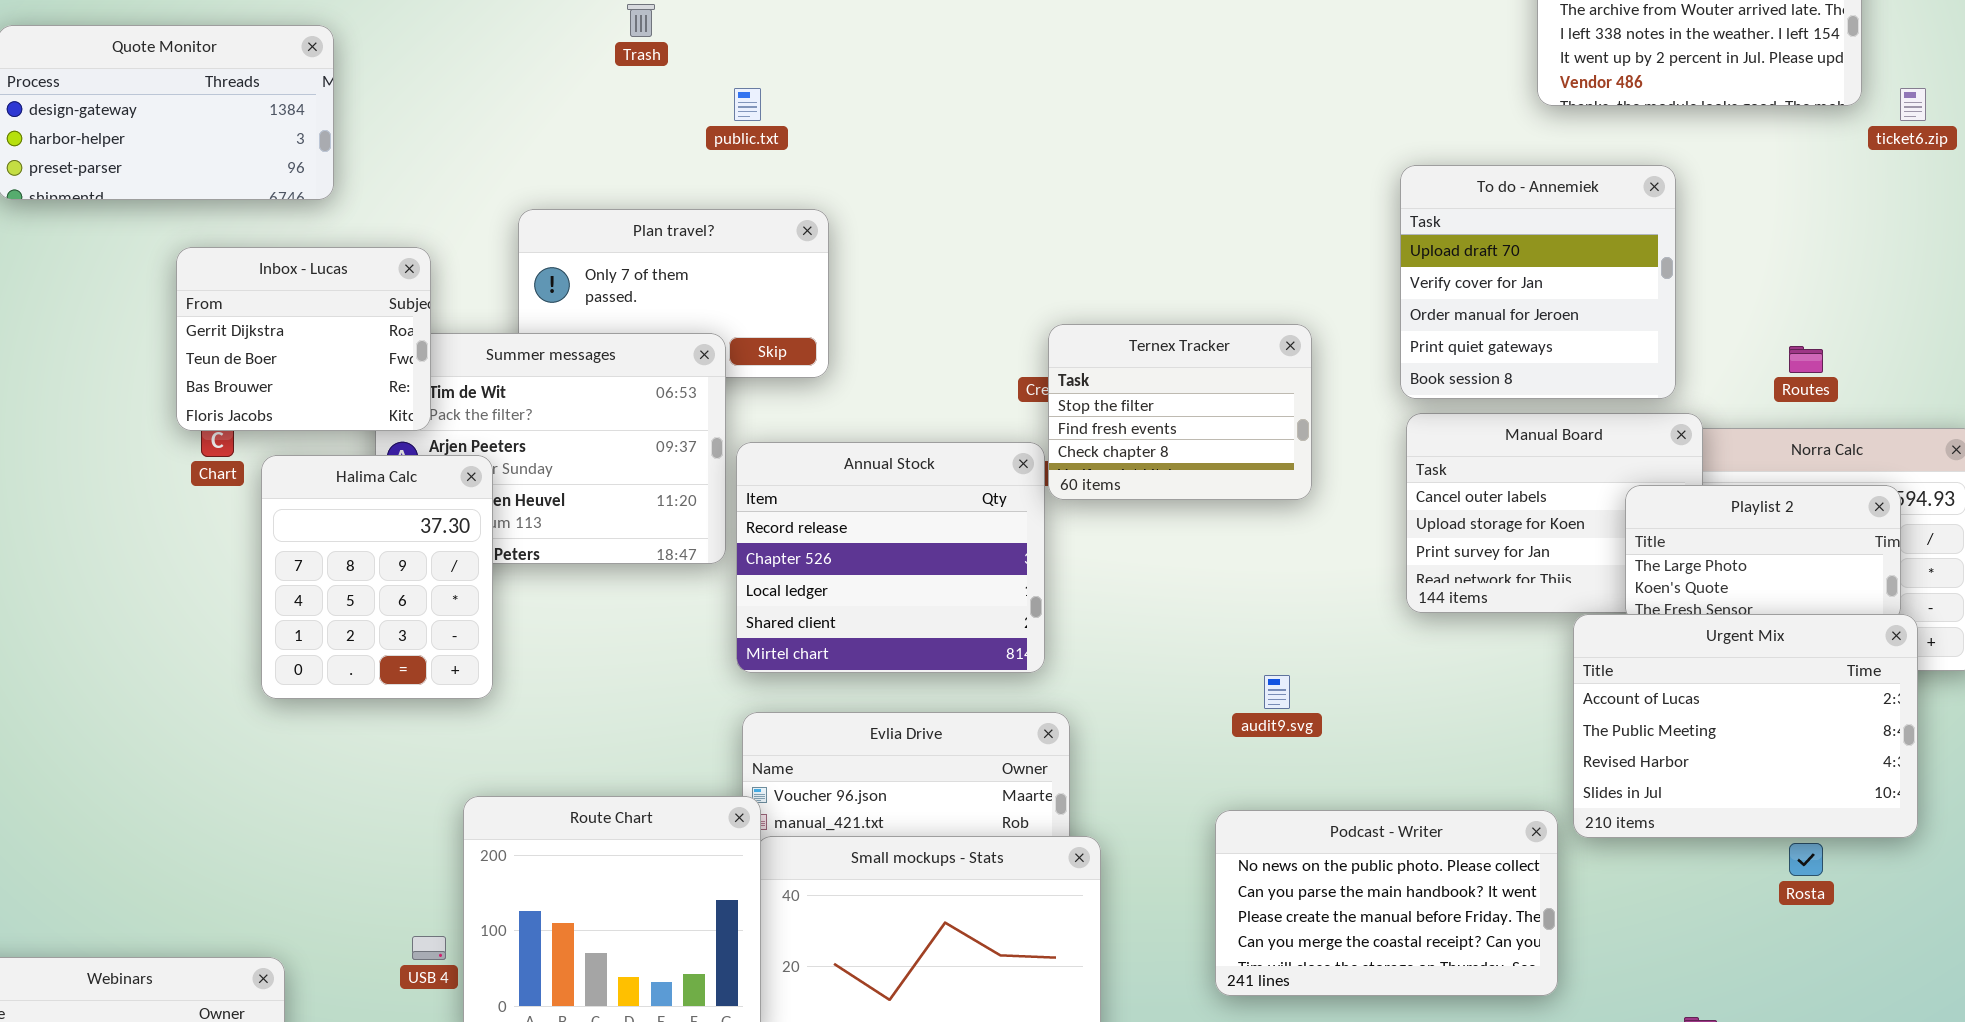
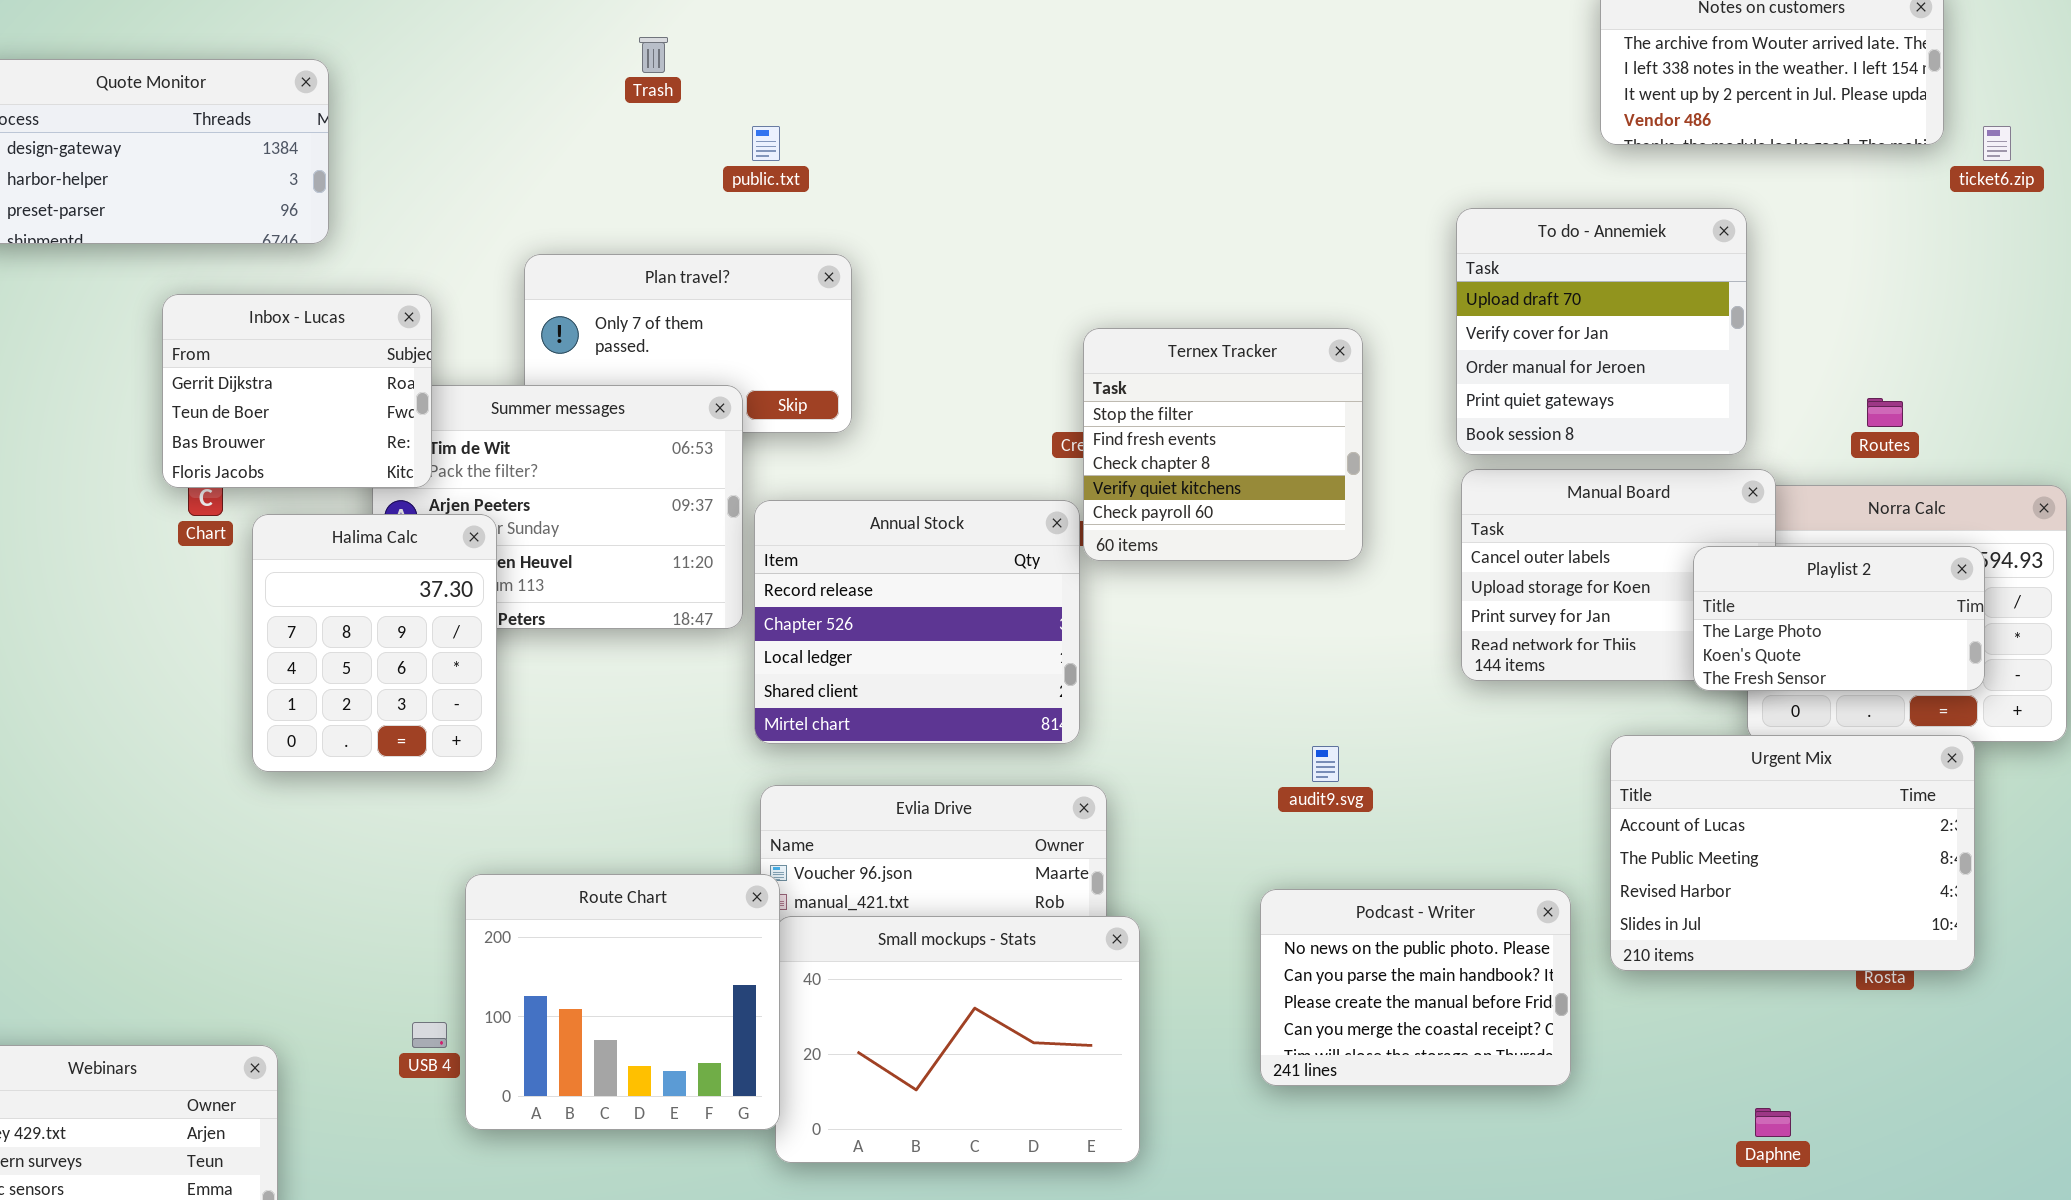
Ternex Tracker: [1048,324,1312,500] -> [1083,328,1363,561], resized
Urgent Mix: [1573,614,1918,838] -> [1610,735,1975,971], moved
Podcast - Writer: [1215,810,1558,996] -> [1260,889,1571,1086], resized

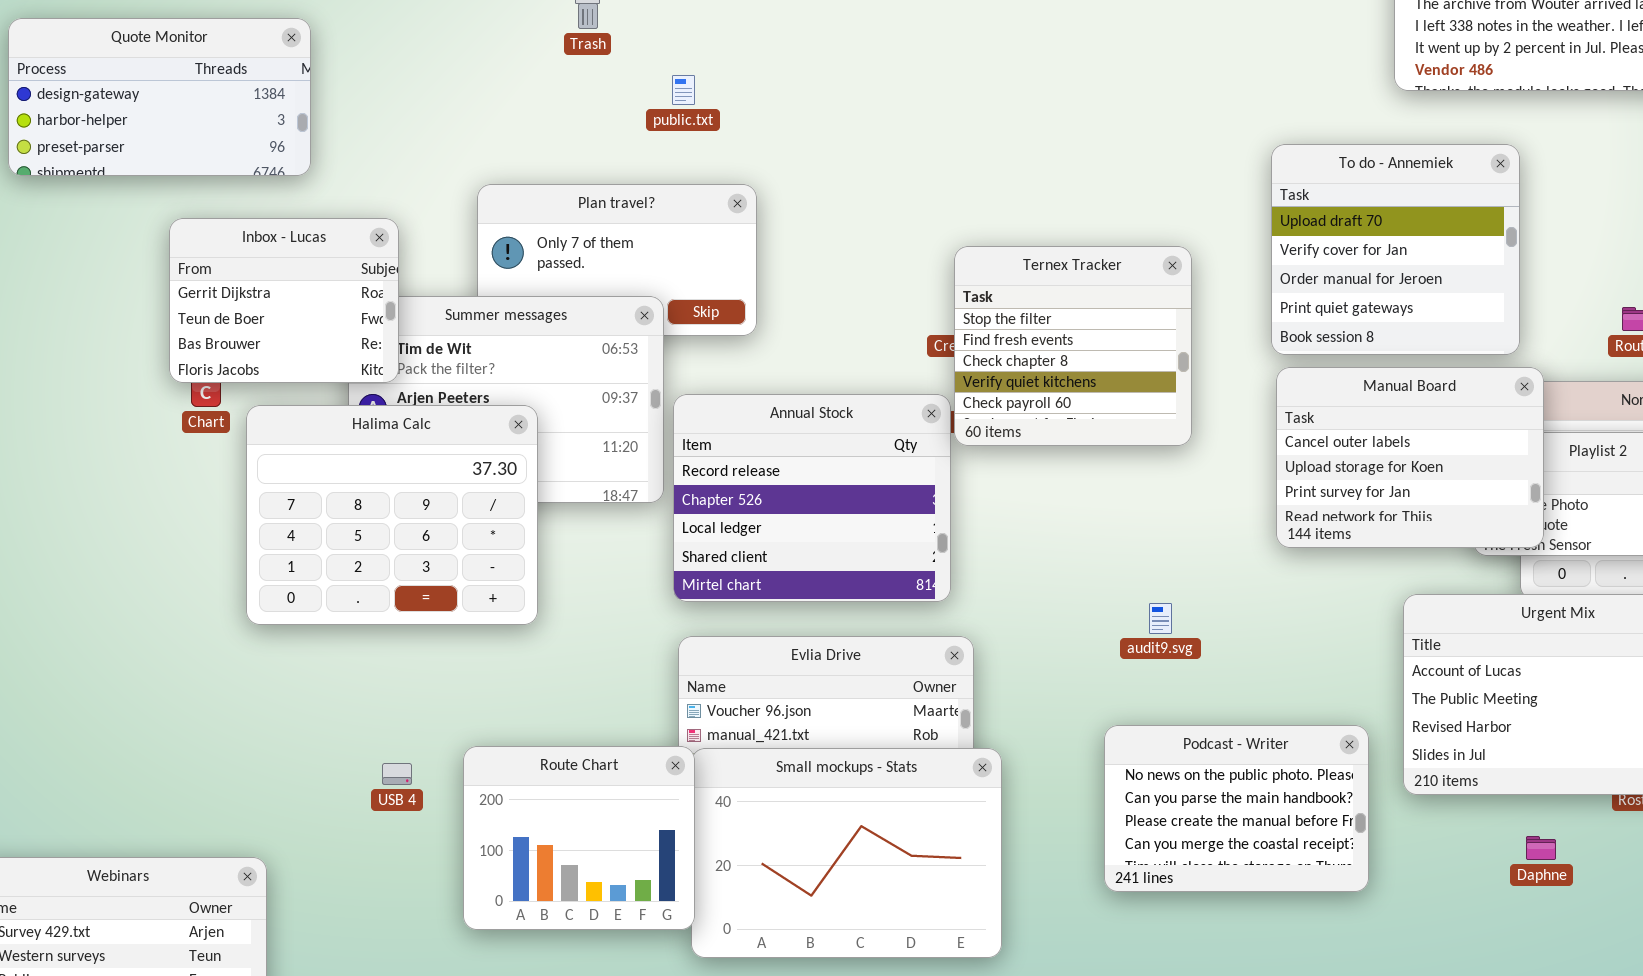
Manual Board: [1461,469,1776,681] -> [1276,367,1544,548], raised
Halima Calc: [252,514,497,772] -> [246,405,538,625], resized
Route Chart: [465,874,780,1130] -> [463,746,695,930], resized
USB 4: [412,1022,447,1048] -> [382,763,412,785], moved
Daphne: [1755,1108,1791,1137] -> [1526,836,1556,860], moved

